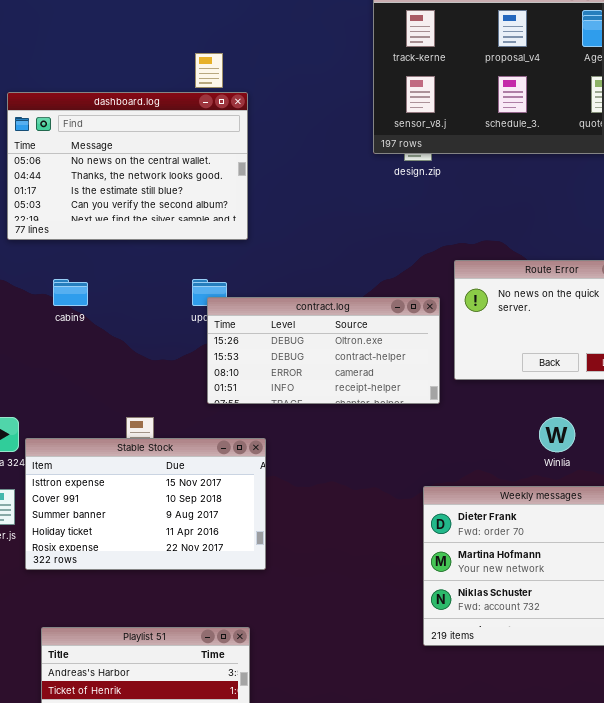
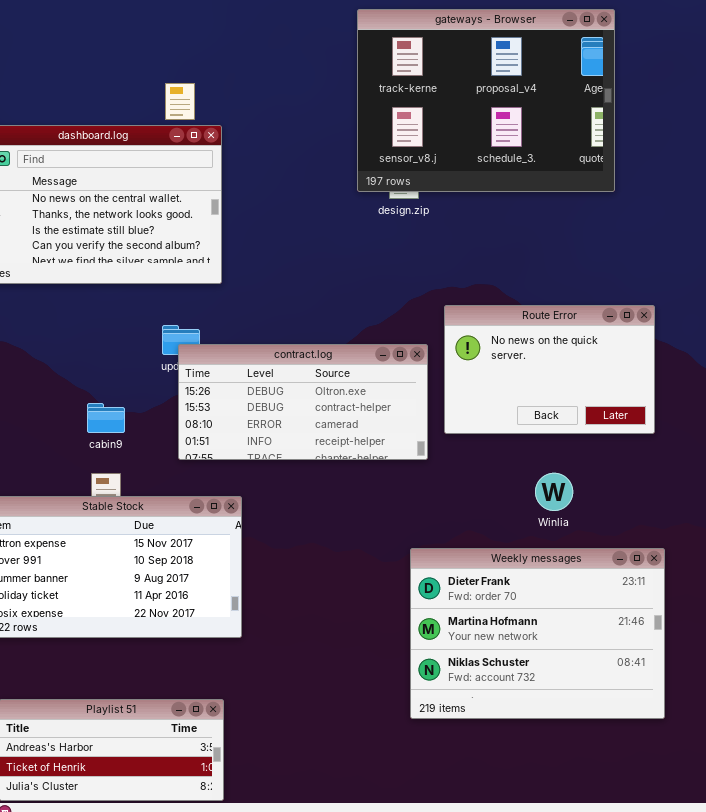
cabin9: [53,279,88,306] -> [87,403,125,433], moved

